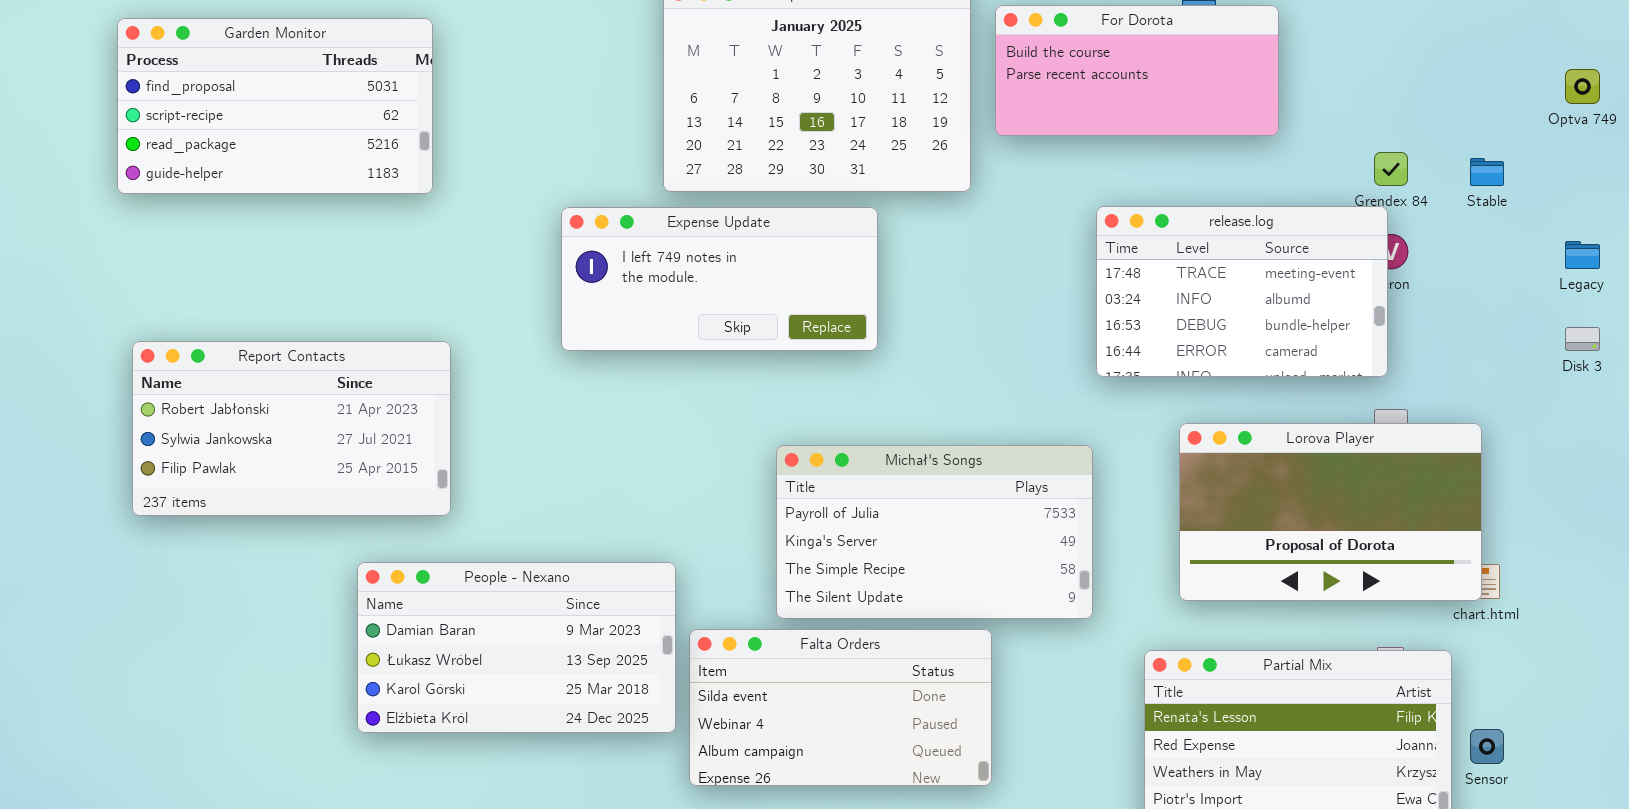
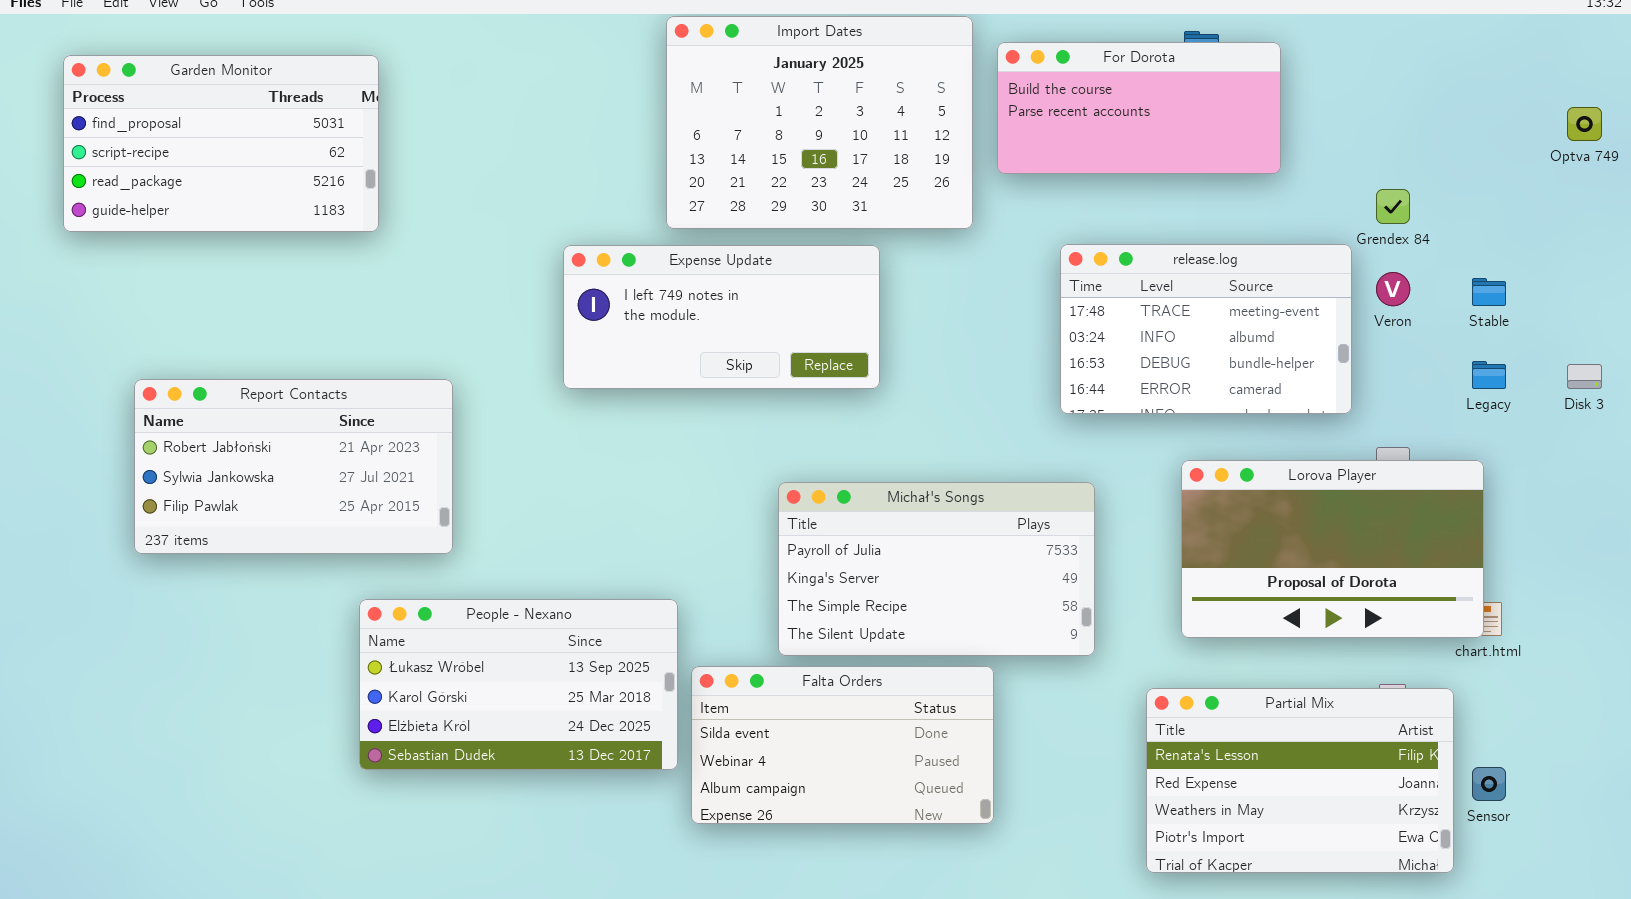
Garden Monitor: [117,18,433,194] -> [63,55,379,232], moved
Stable: [1470,158,1504,186] -> [1472,278,1506,306], moved
release.log: [1096,206,1388,377] -> [1060,244,1352,414], moved
Legacy: [1565,241,1600,269] -> [1472,361,1506,389], moved
People - Nexano: [357,562,676,733] -> [359,599,678,770], scrolled down 1 row

